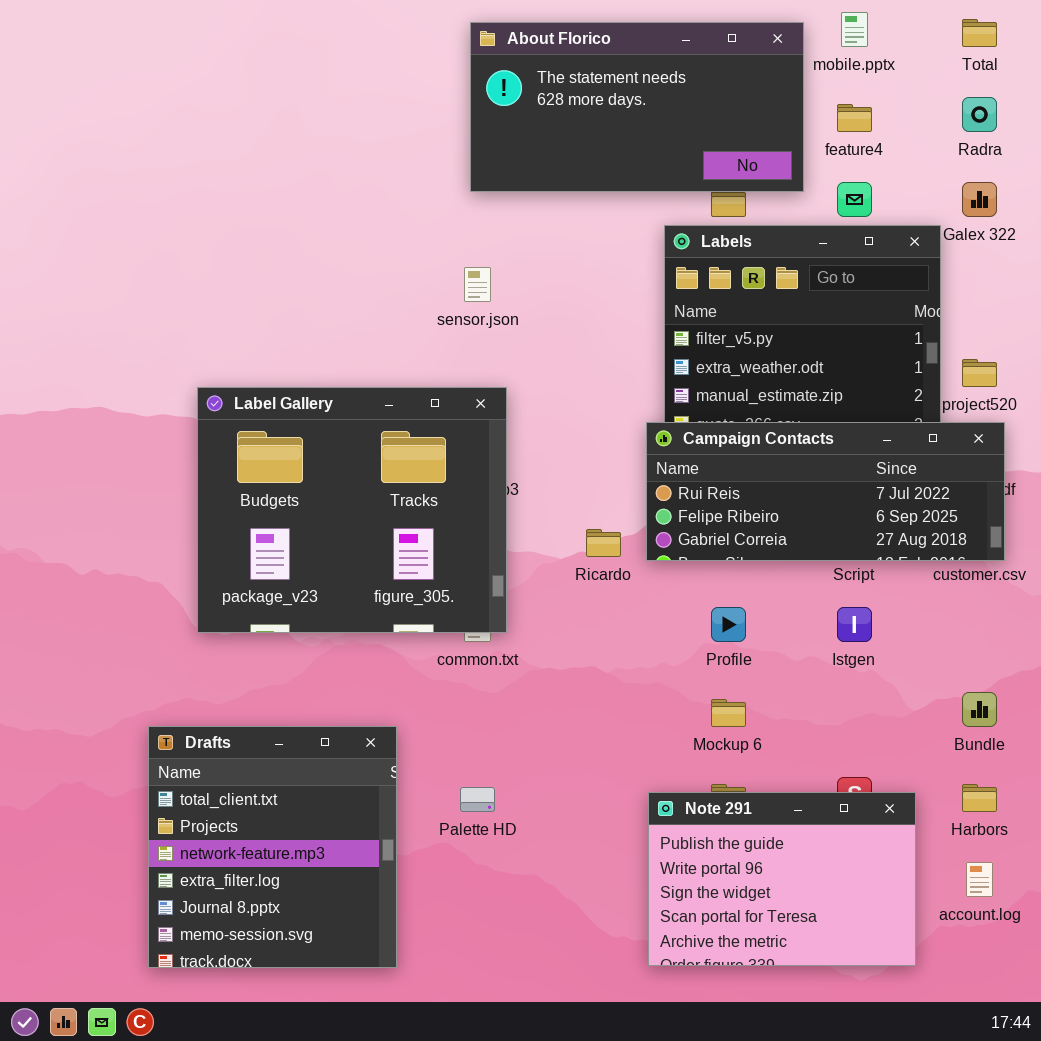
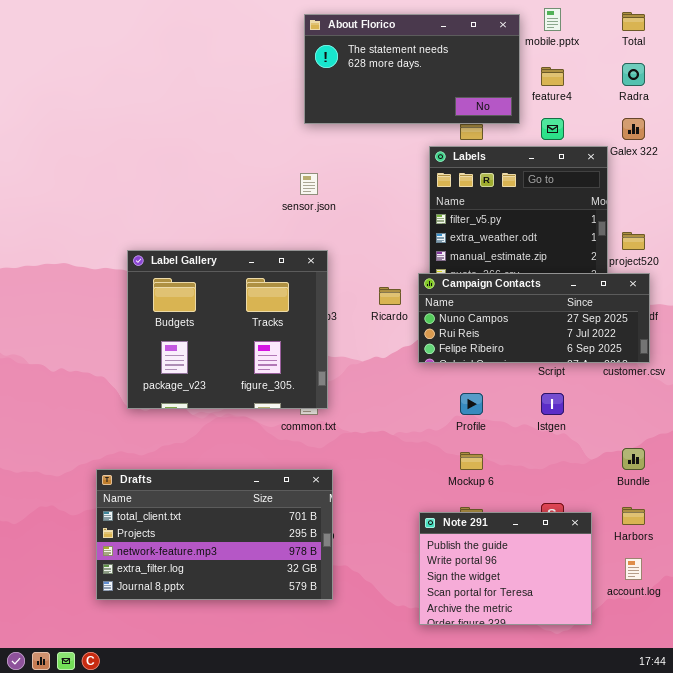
Campaign Contacts: [646,422,1005,561] -> [418,273,650,363], scrolled up 1 row
Ricardo: [586,529,621,557] -> [379,287,401,305], moved
Drafts: [148,726,397,968] -> [96,469,333,600], resized

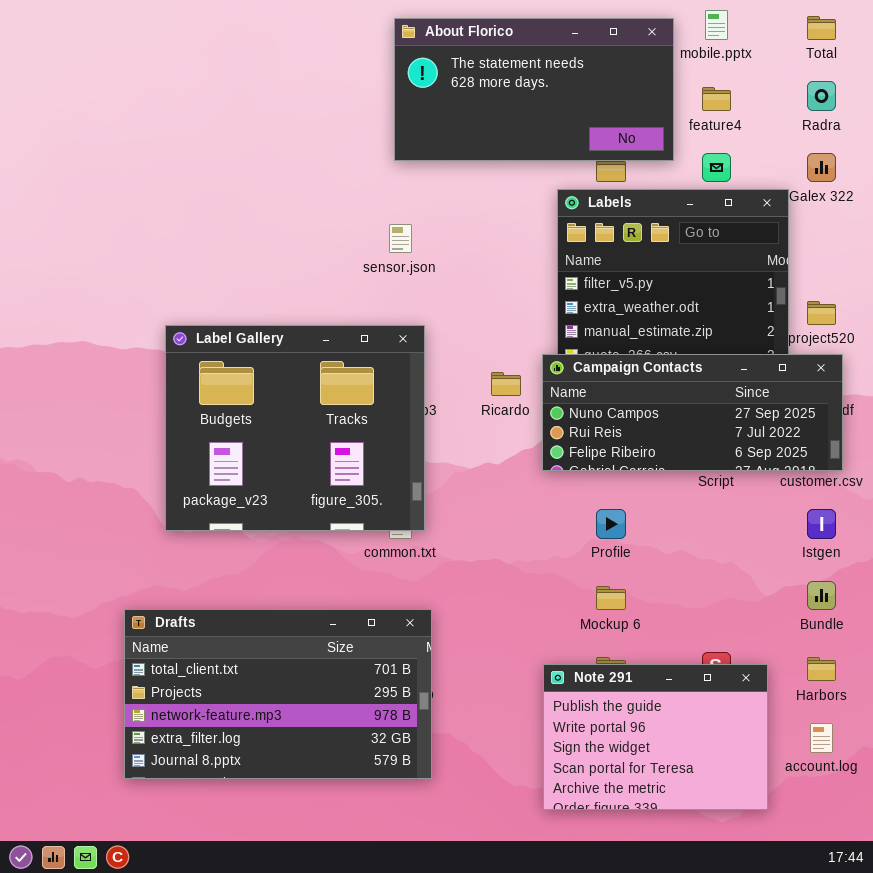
Istgen: [541,393,564,415] -> [807,509,836,539], moved

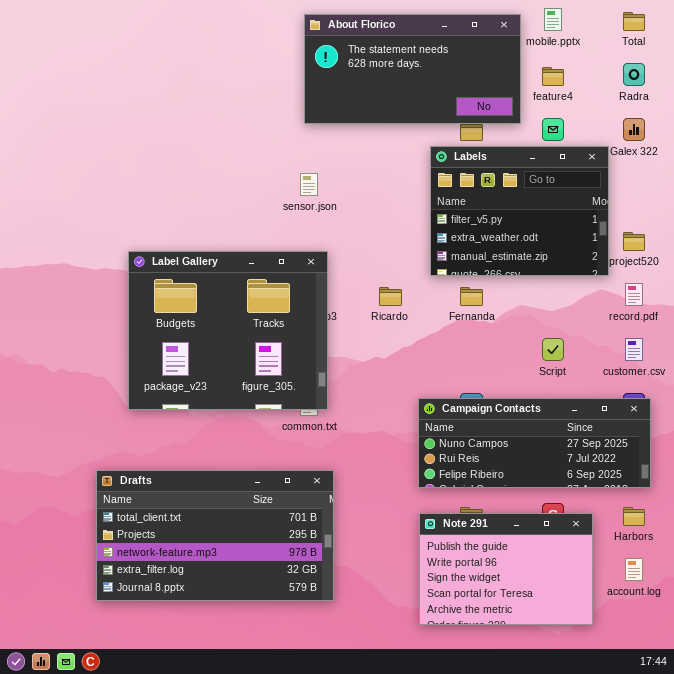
Campaign Contacts: [542,354,843,471] -> [418,398,651,488], moved

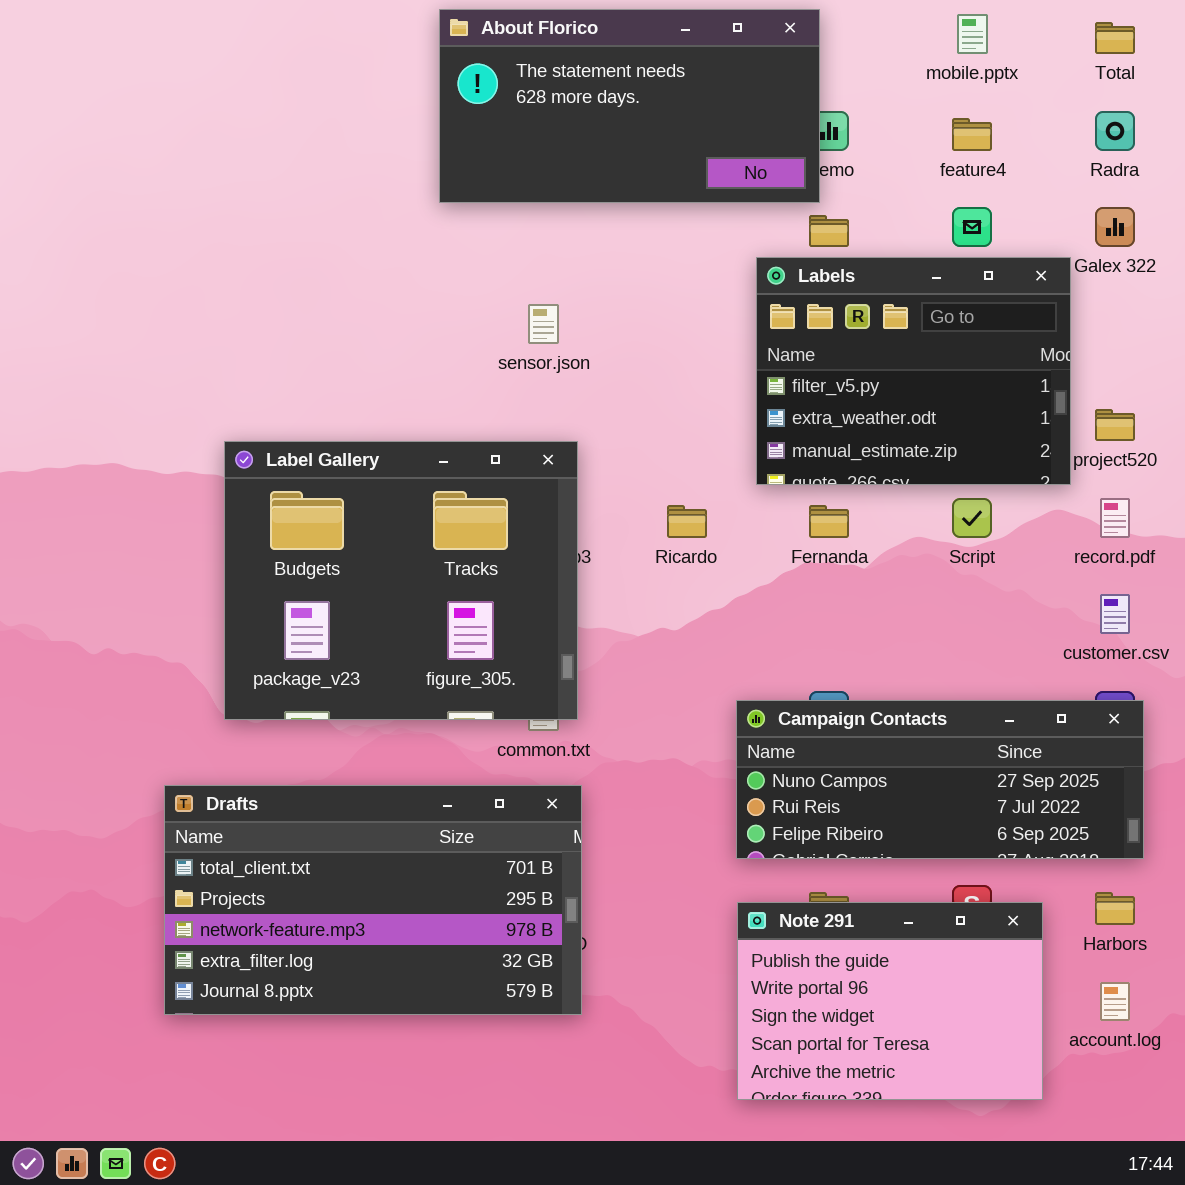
About Florico: [304,14,521,124] -> [439,9,820,203], moved
Script: [542,338,564,361] -> [952,498,992,538], moved
Drafts: [96,470,334,601] -> [164,785,582,1015], moved

